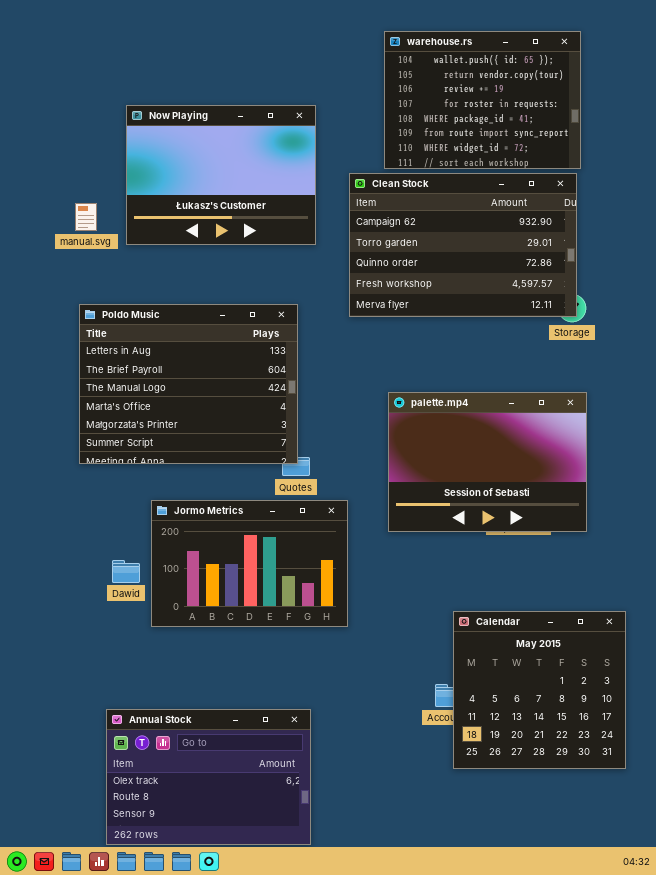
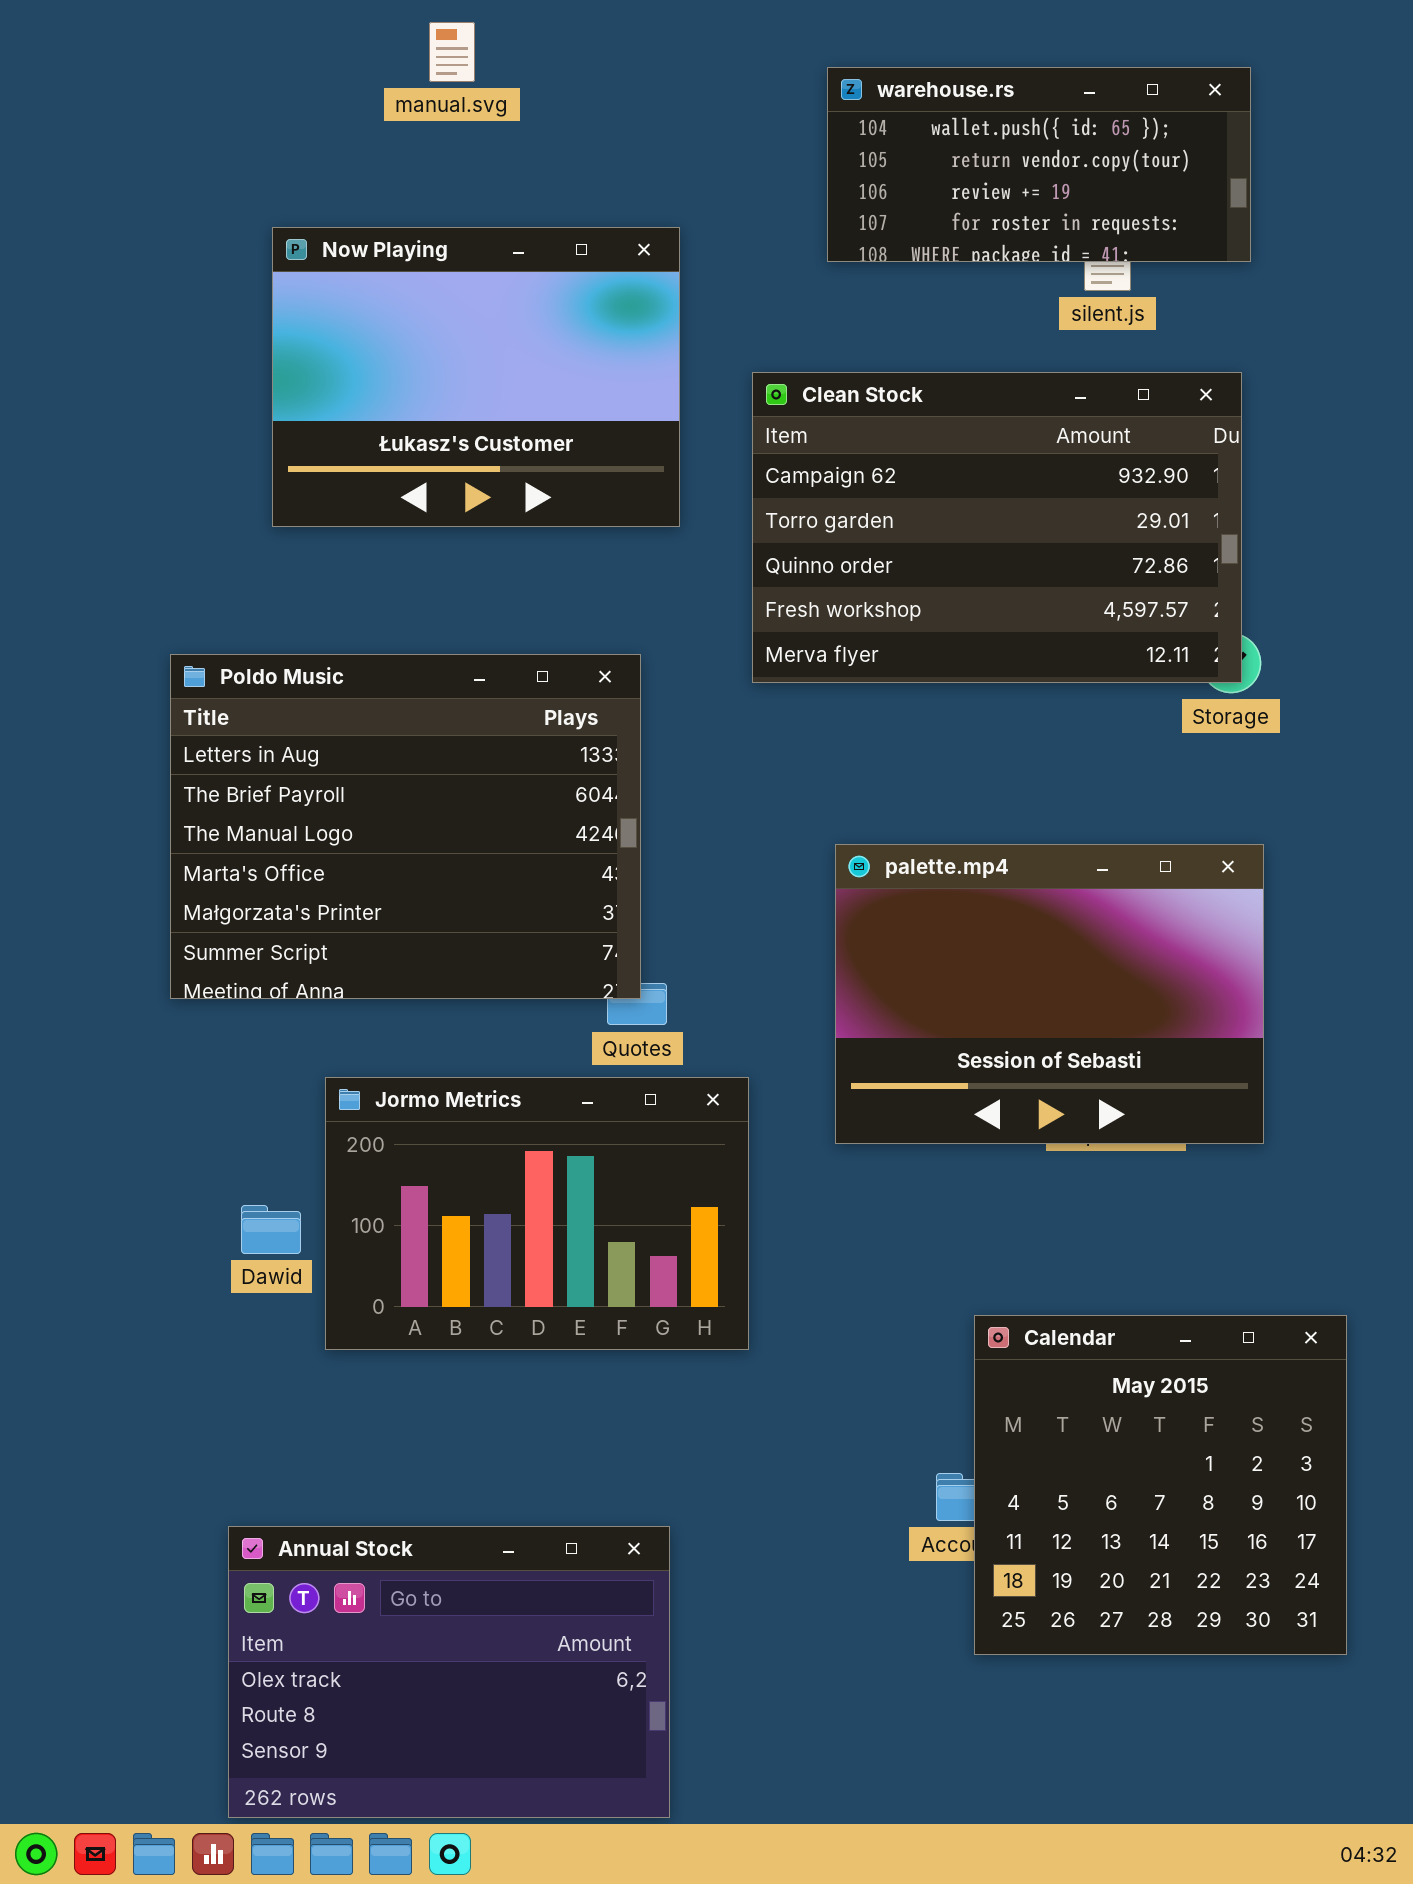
warehouse.rs: [384,31,581,169] -> [827,67,1251,262], resized
manual.svg: [75,203,97,231] -> [429,22,475,82], moved

